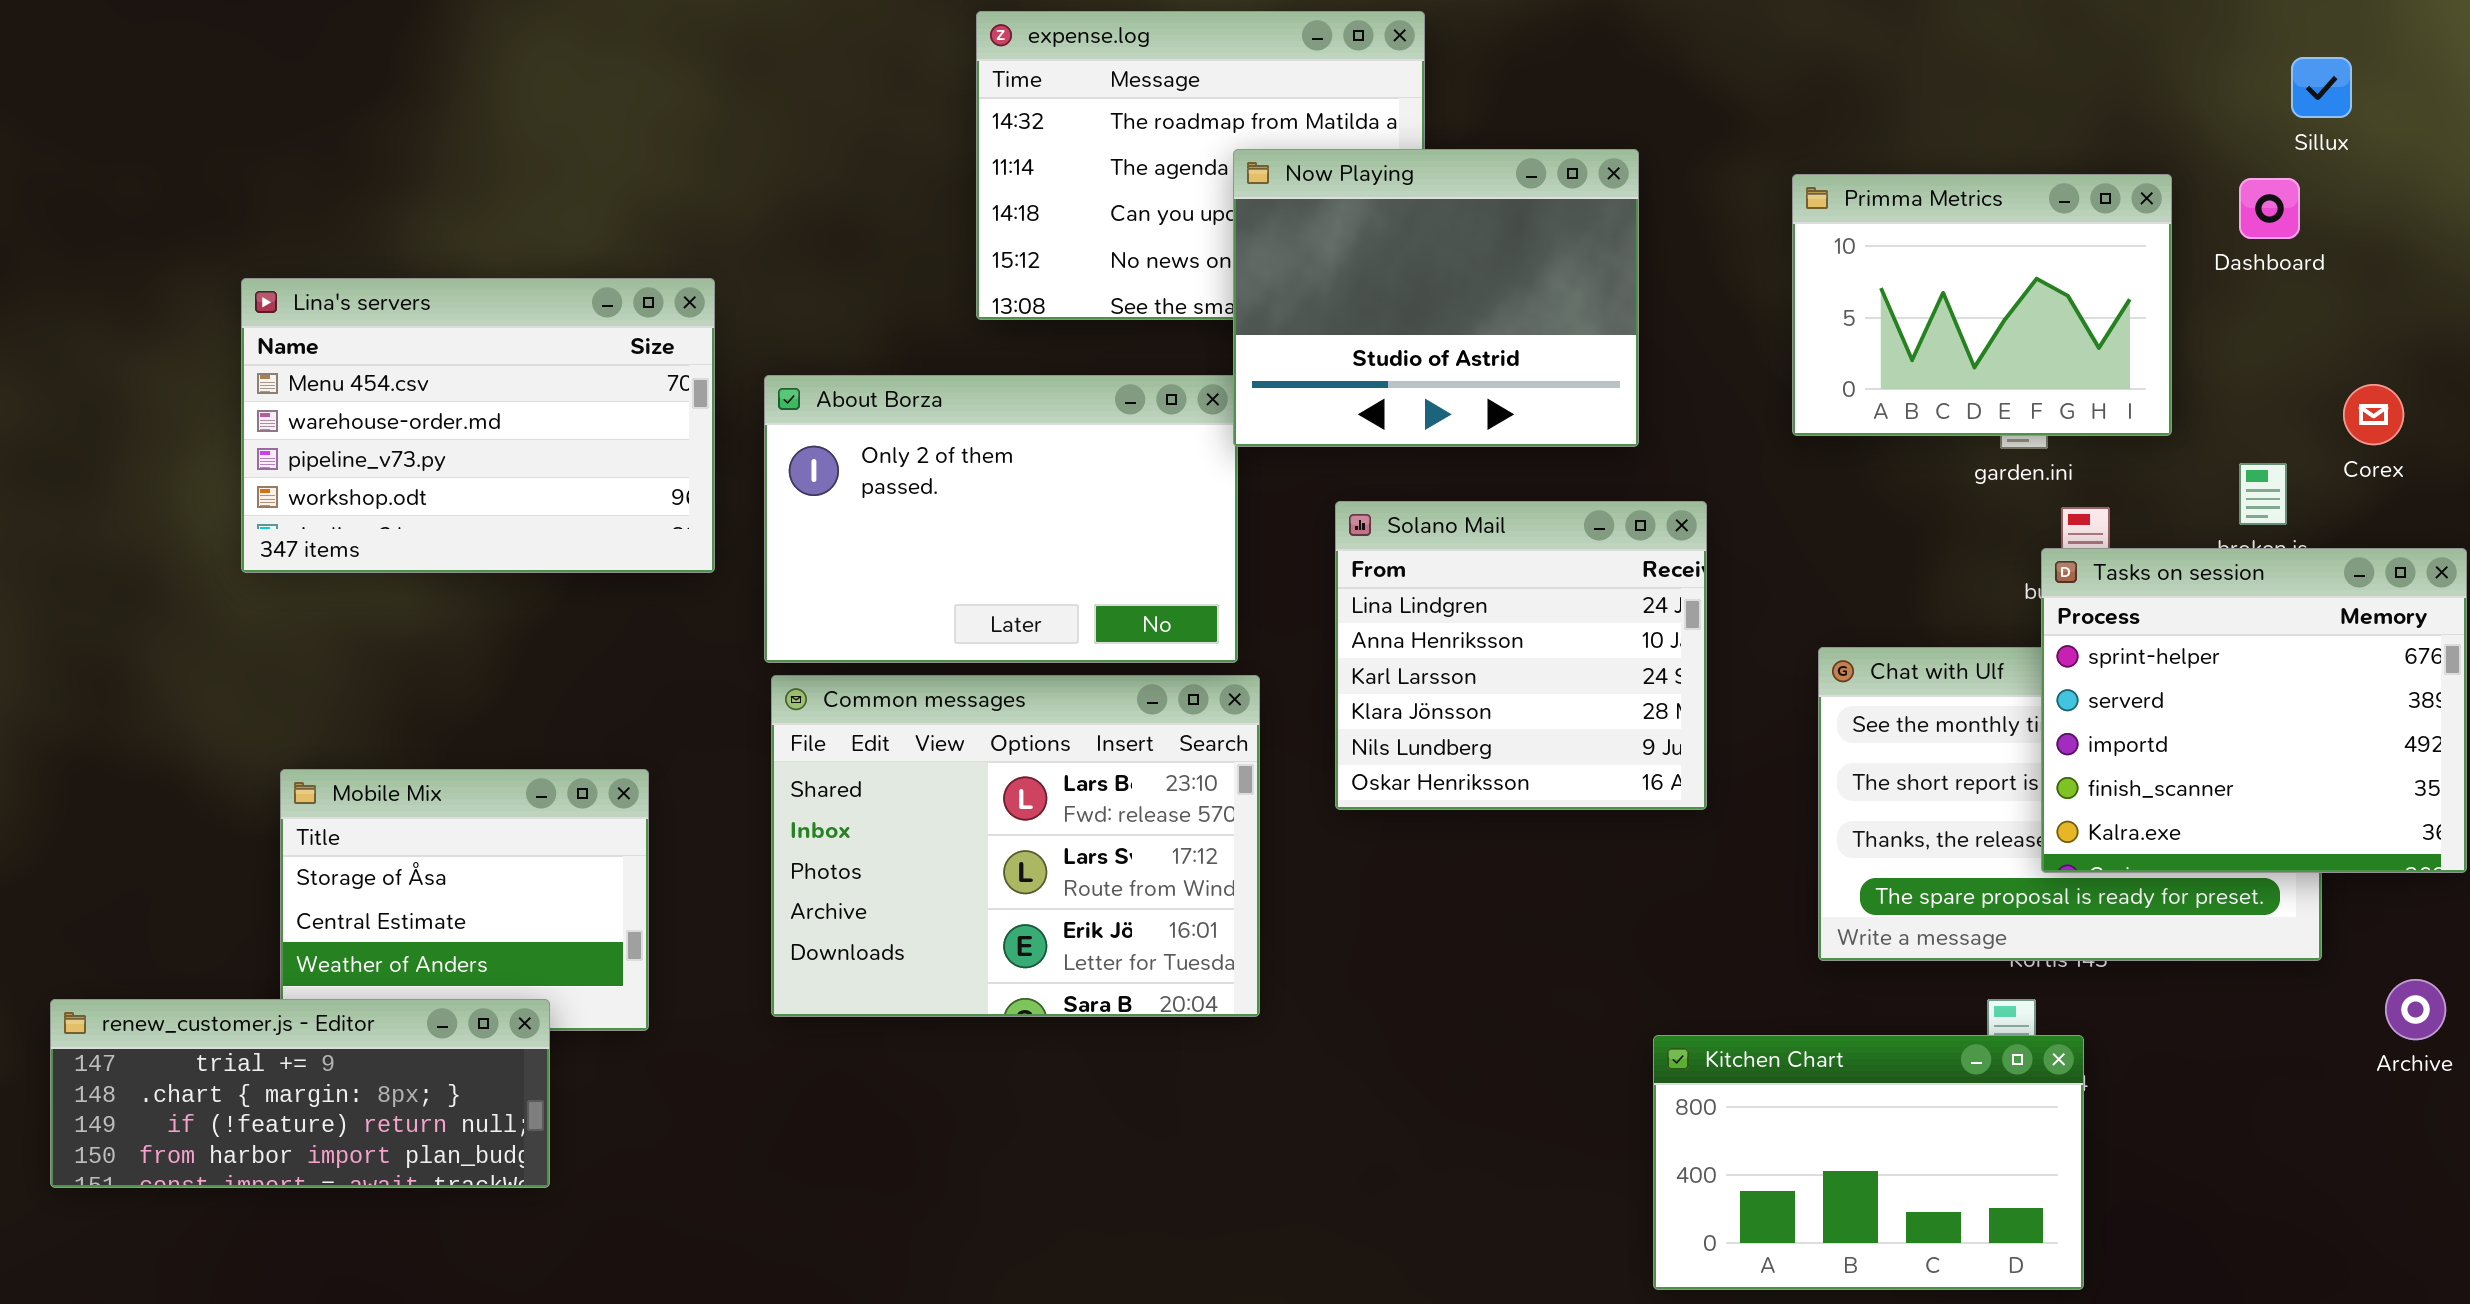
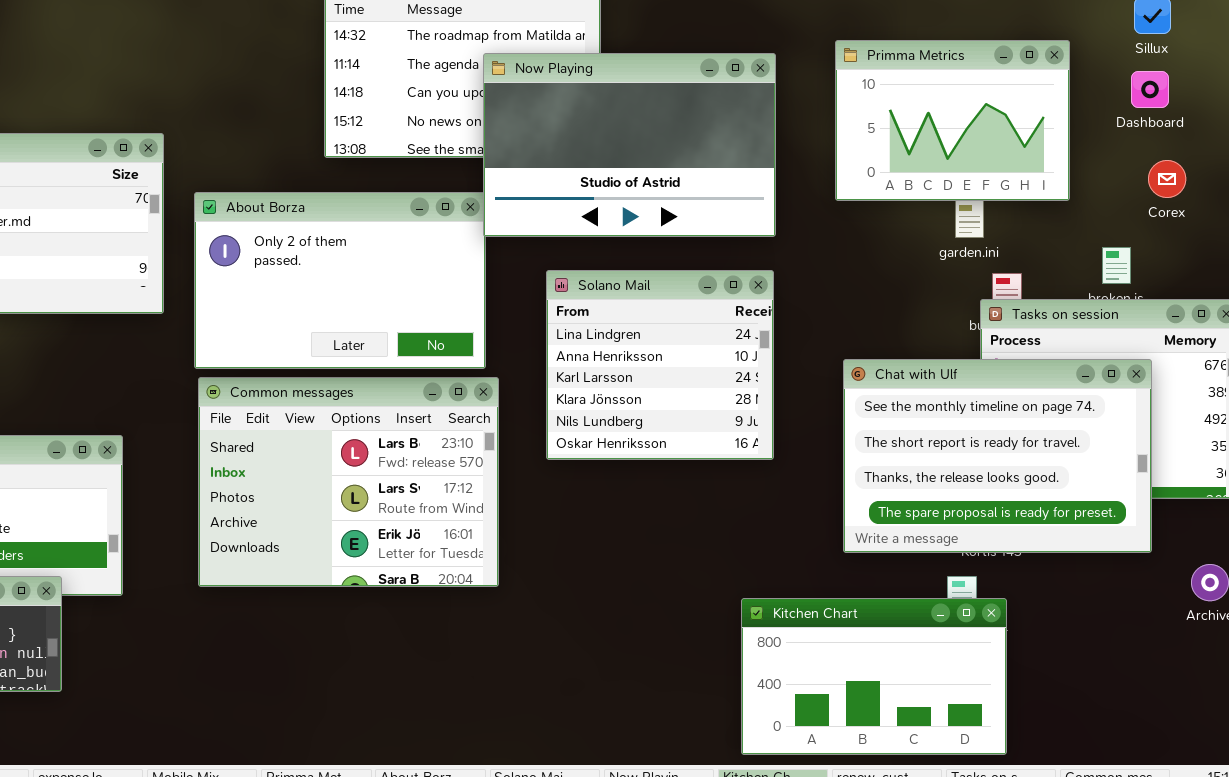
Now Playing: [1233,149,1639,447] -> [483,53,776,237], resized
Primma Metrics: [1792,174,2172,436] -> [835,40,1070,201], moved
Dashboard: [2239,178,2300,239] -> [1131,71,1169,108], moved
Corex: [2343,384,2404,445] -> [1148,160,1186,198], moved
Chat with Ulf: [1818,647,2322,961] -> [843,359,1152,553], raised

